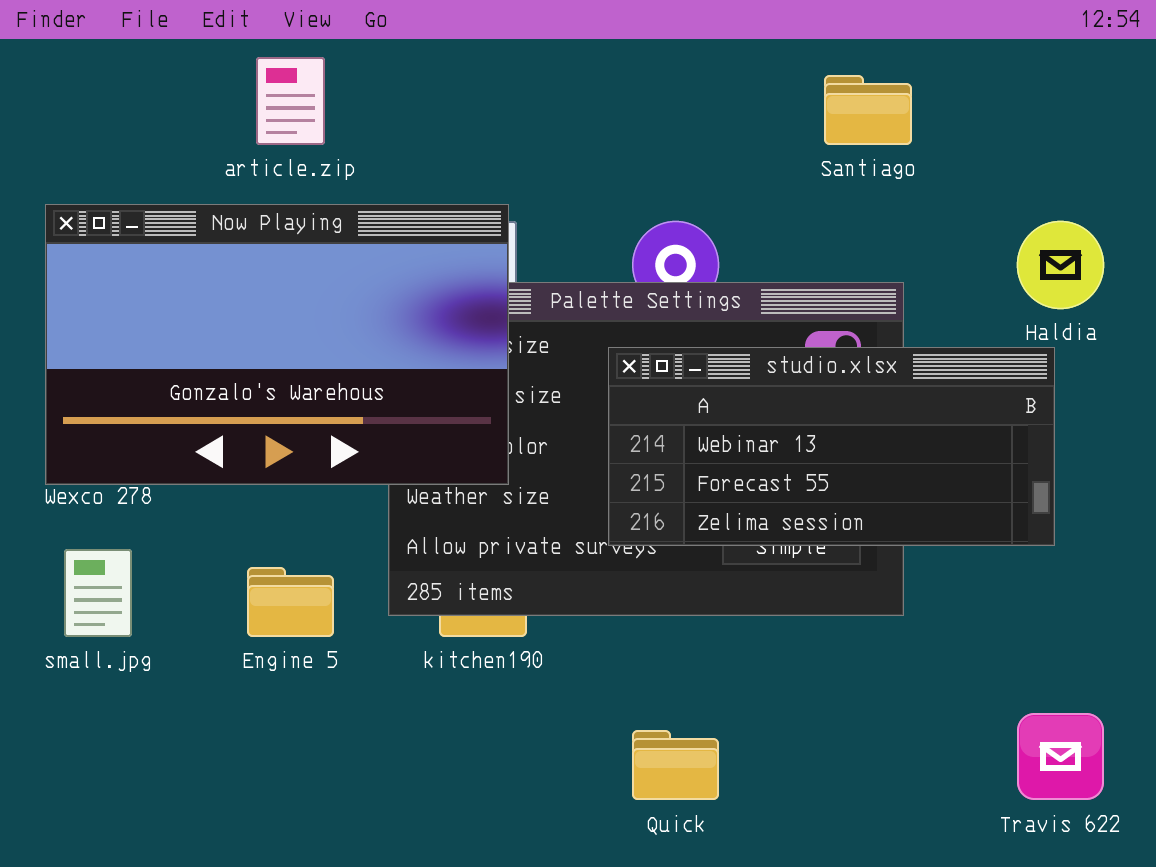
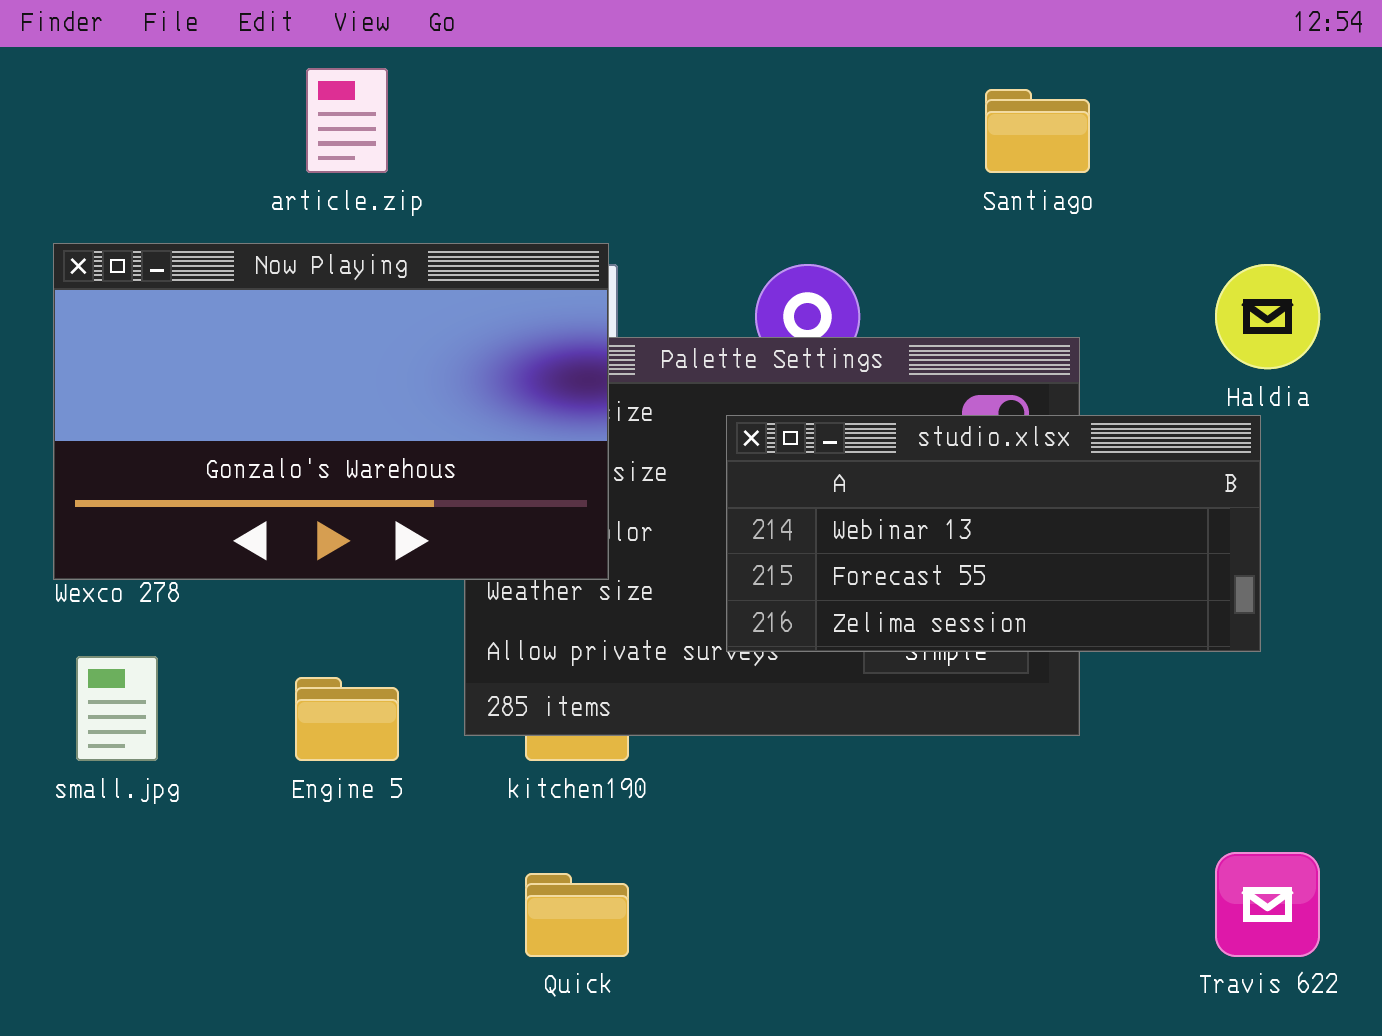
Quick: [632,730,719,800] -> [525,873,629,957], moved

